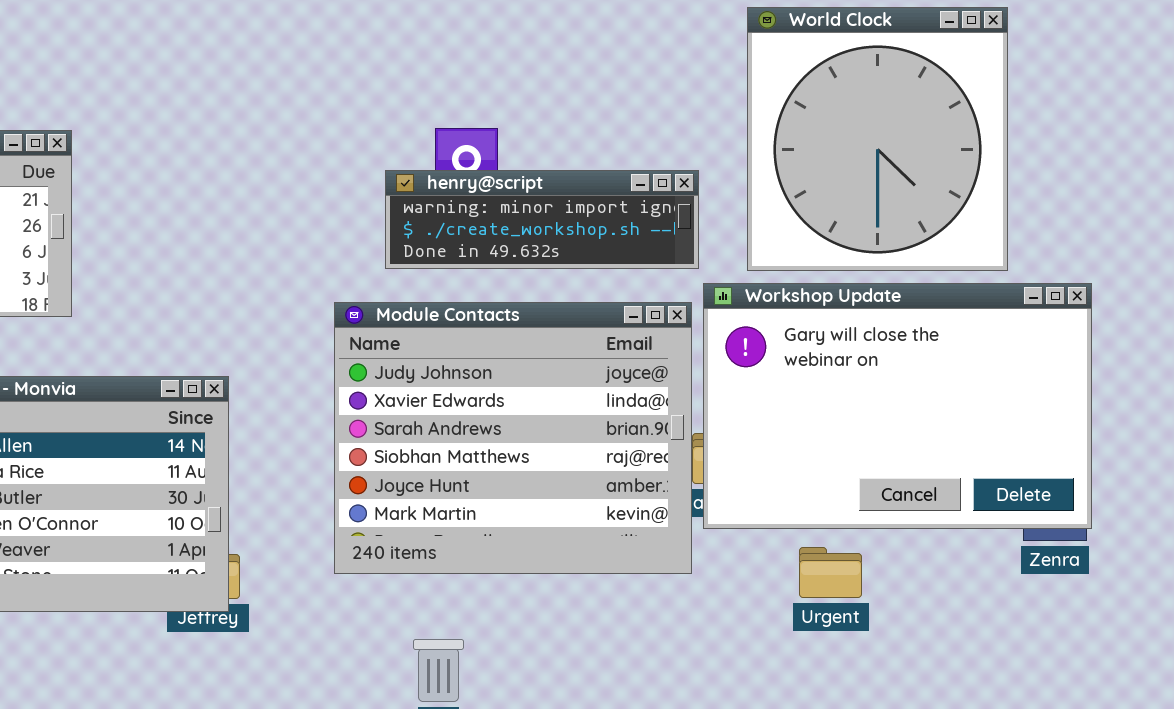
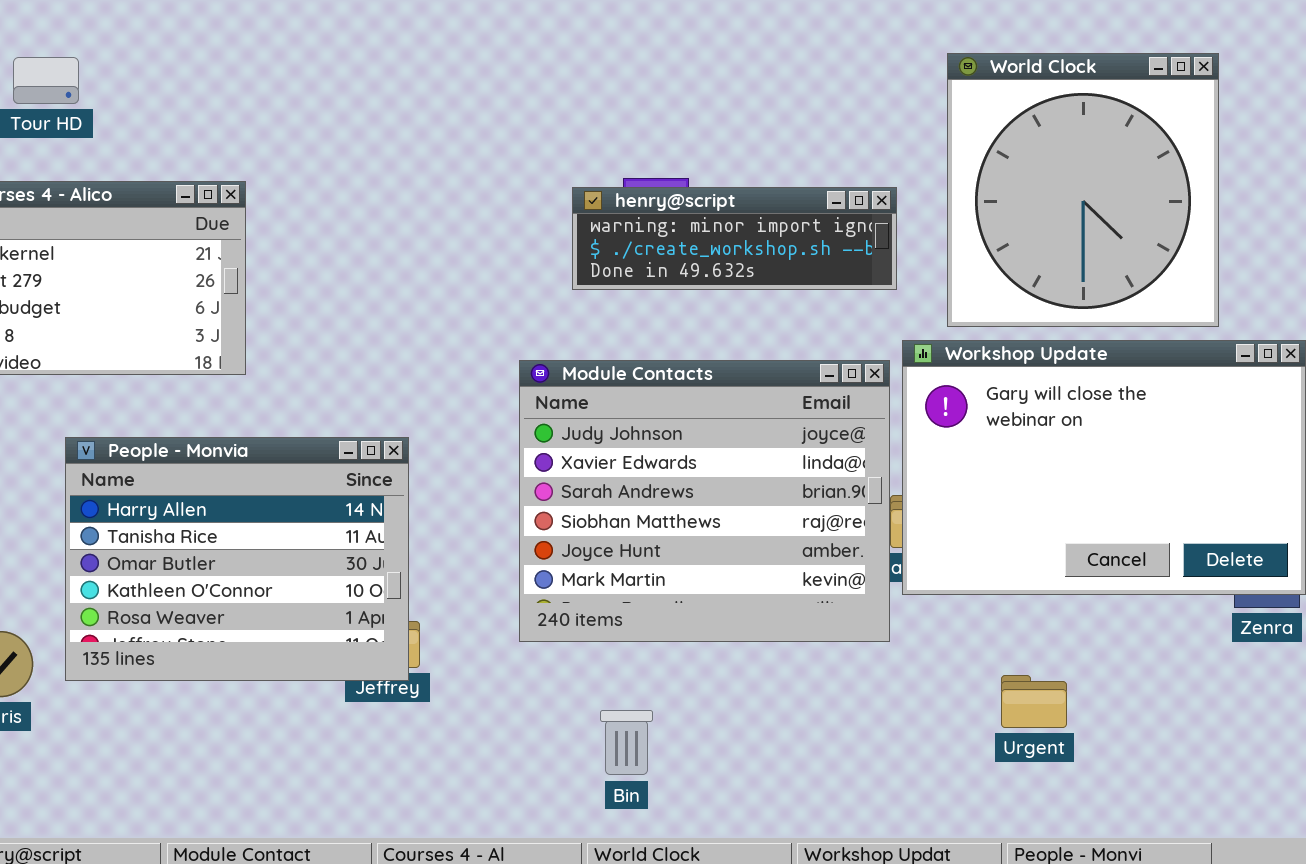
henry@script: [385,170,699,269] -> [572,187,897,290], moved
Urgent: [799,547,862,598] -> [1001,675,1067,728], moved

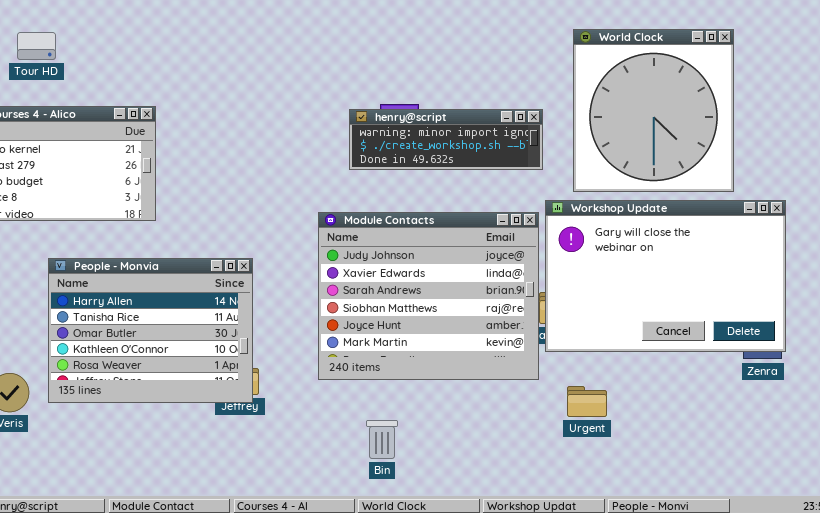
Urgent: [1001,675,1067,728] -> [567,386,607,417], moved

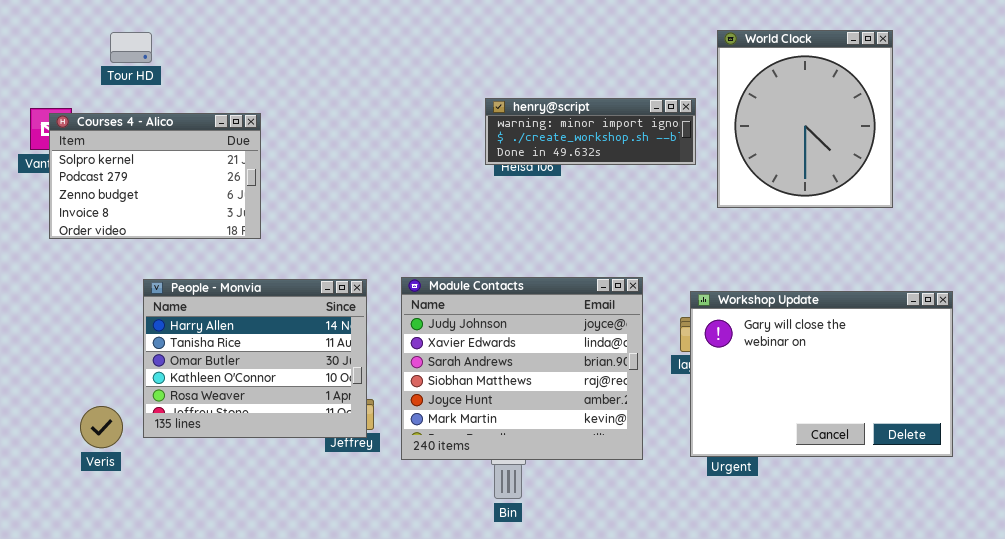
henry@script: [349,109,543,170] -> [485,98,696,165], moved
Workshop Update: [545,200,786,352] -> [690,291,953,457], moved
Module Contacts: [318,212,539,380] -> [401,277,643,460], moved

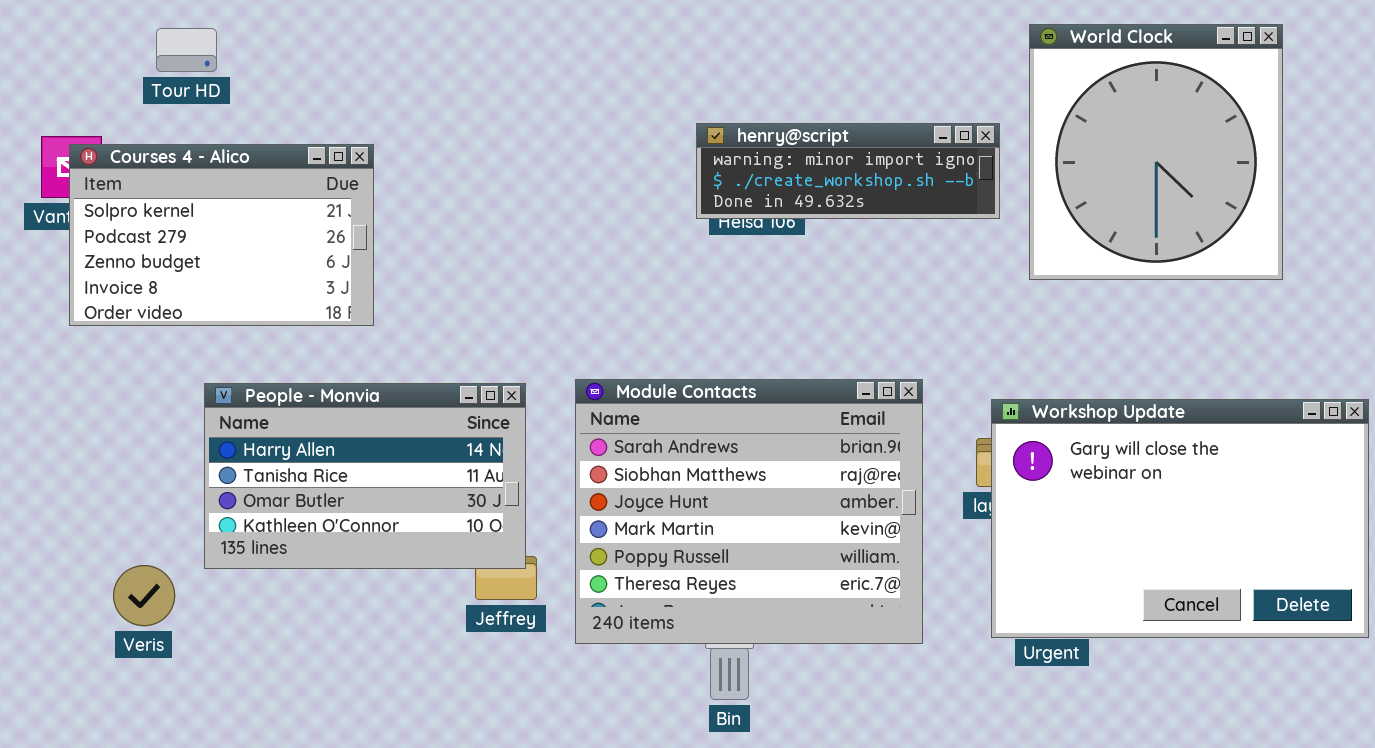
Module Contacts: [401,277,643,460] -> [575,379,923,644], scrolled down 2 rows
People - Monvia: [143,279,367,438] -> [204,383,526,569], resized

